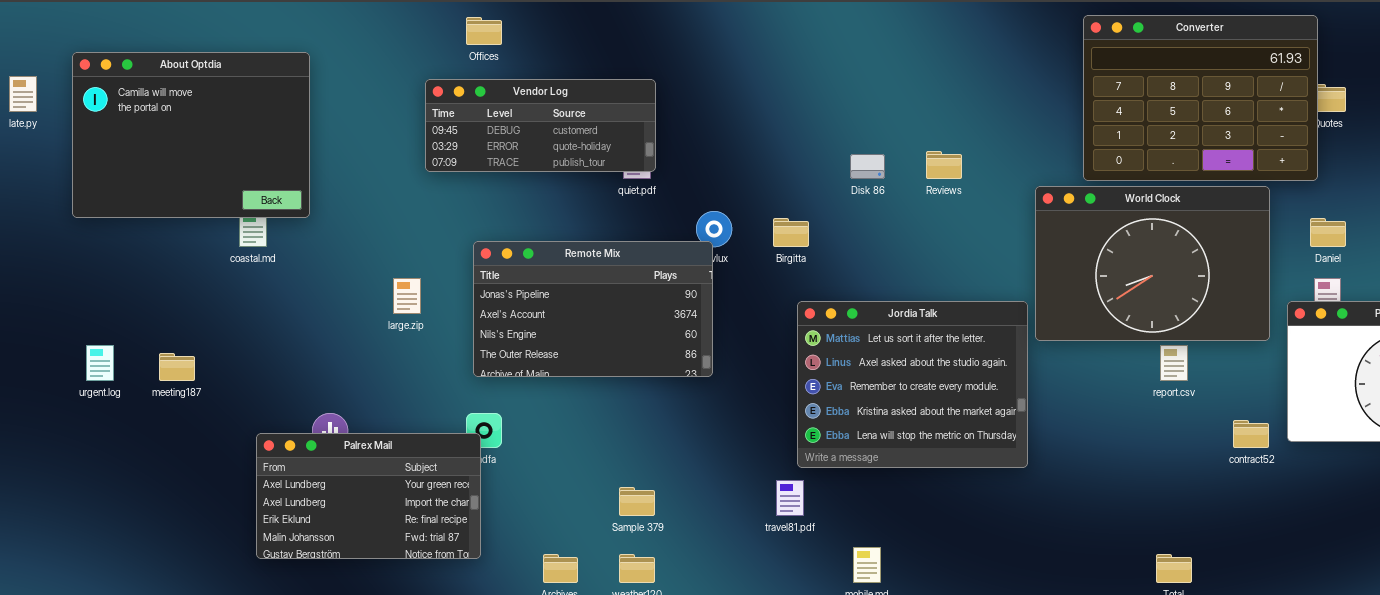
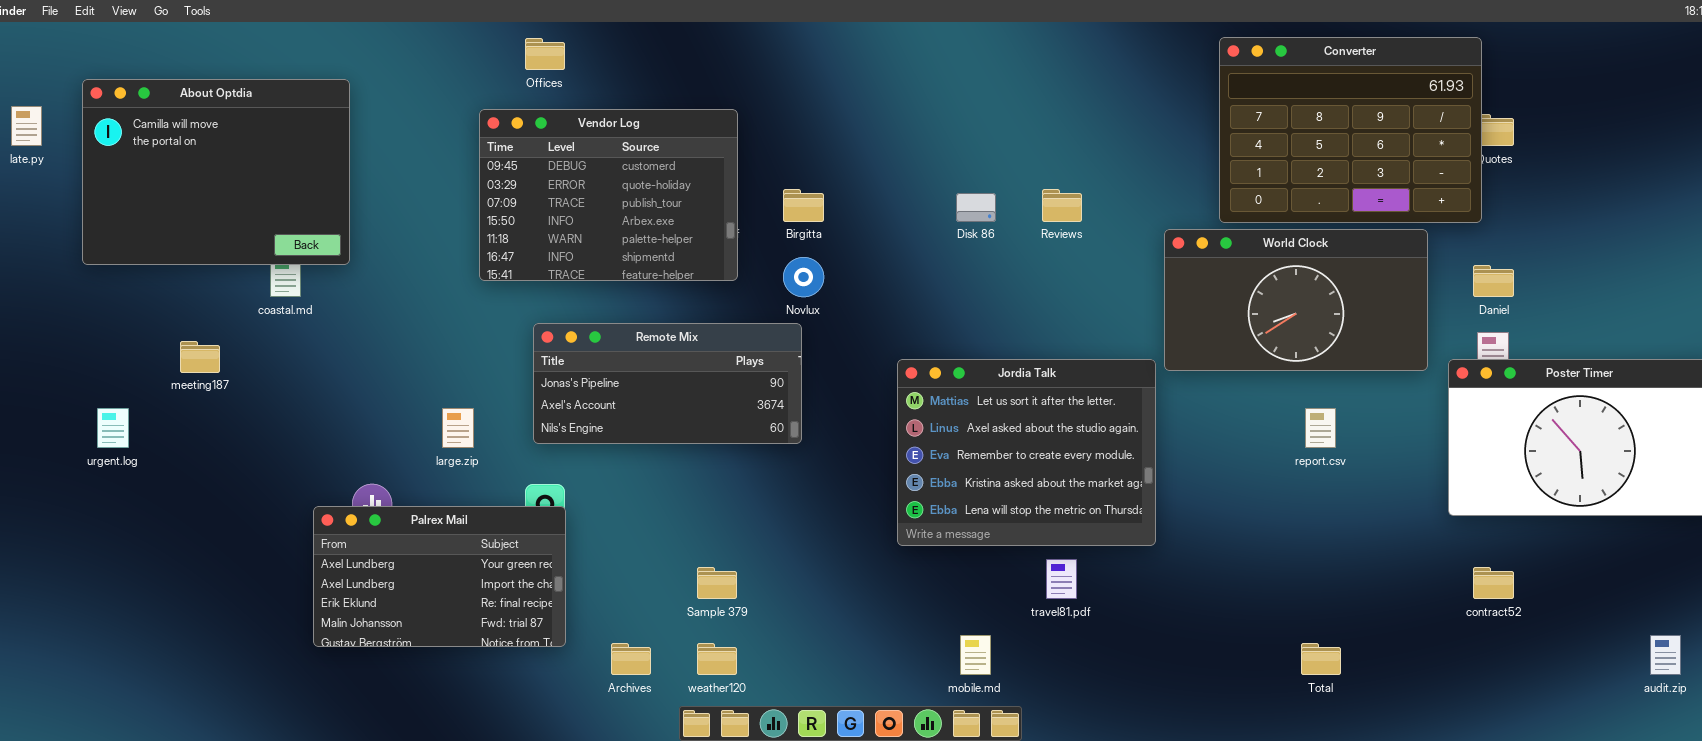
Vendor Log: [425,79,656,172] -> [479,109,738,281], resized
World Clock: [1035,186,1270,341] -> [1164,229,1428,371], resized
Birgitta: [773,218,809,247] -> [783,189,824,222], moved
Remote Mix: [473,241,713,377] -> [533,323,802,444], resized
large.zip: [393,278,421,314] -> [442,408,474,448], moved
meeting187: [159,353,195,381] -> [180,341,220,373], moved
contract52: [1233,420,1269,448] -> [1473,567,1514,599], moved
Palrex Mail: [256,433,481,559] -> [313,506,566,647], moved
travel81.pdf: [776,480,804,516] -> [1046,559,1077,599], moved

